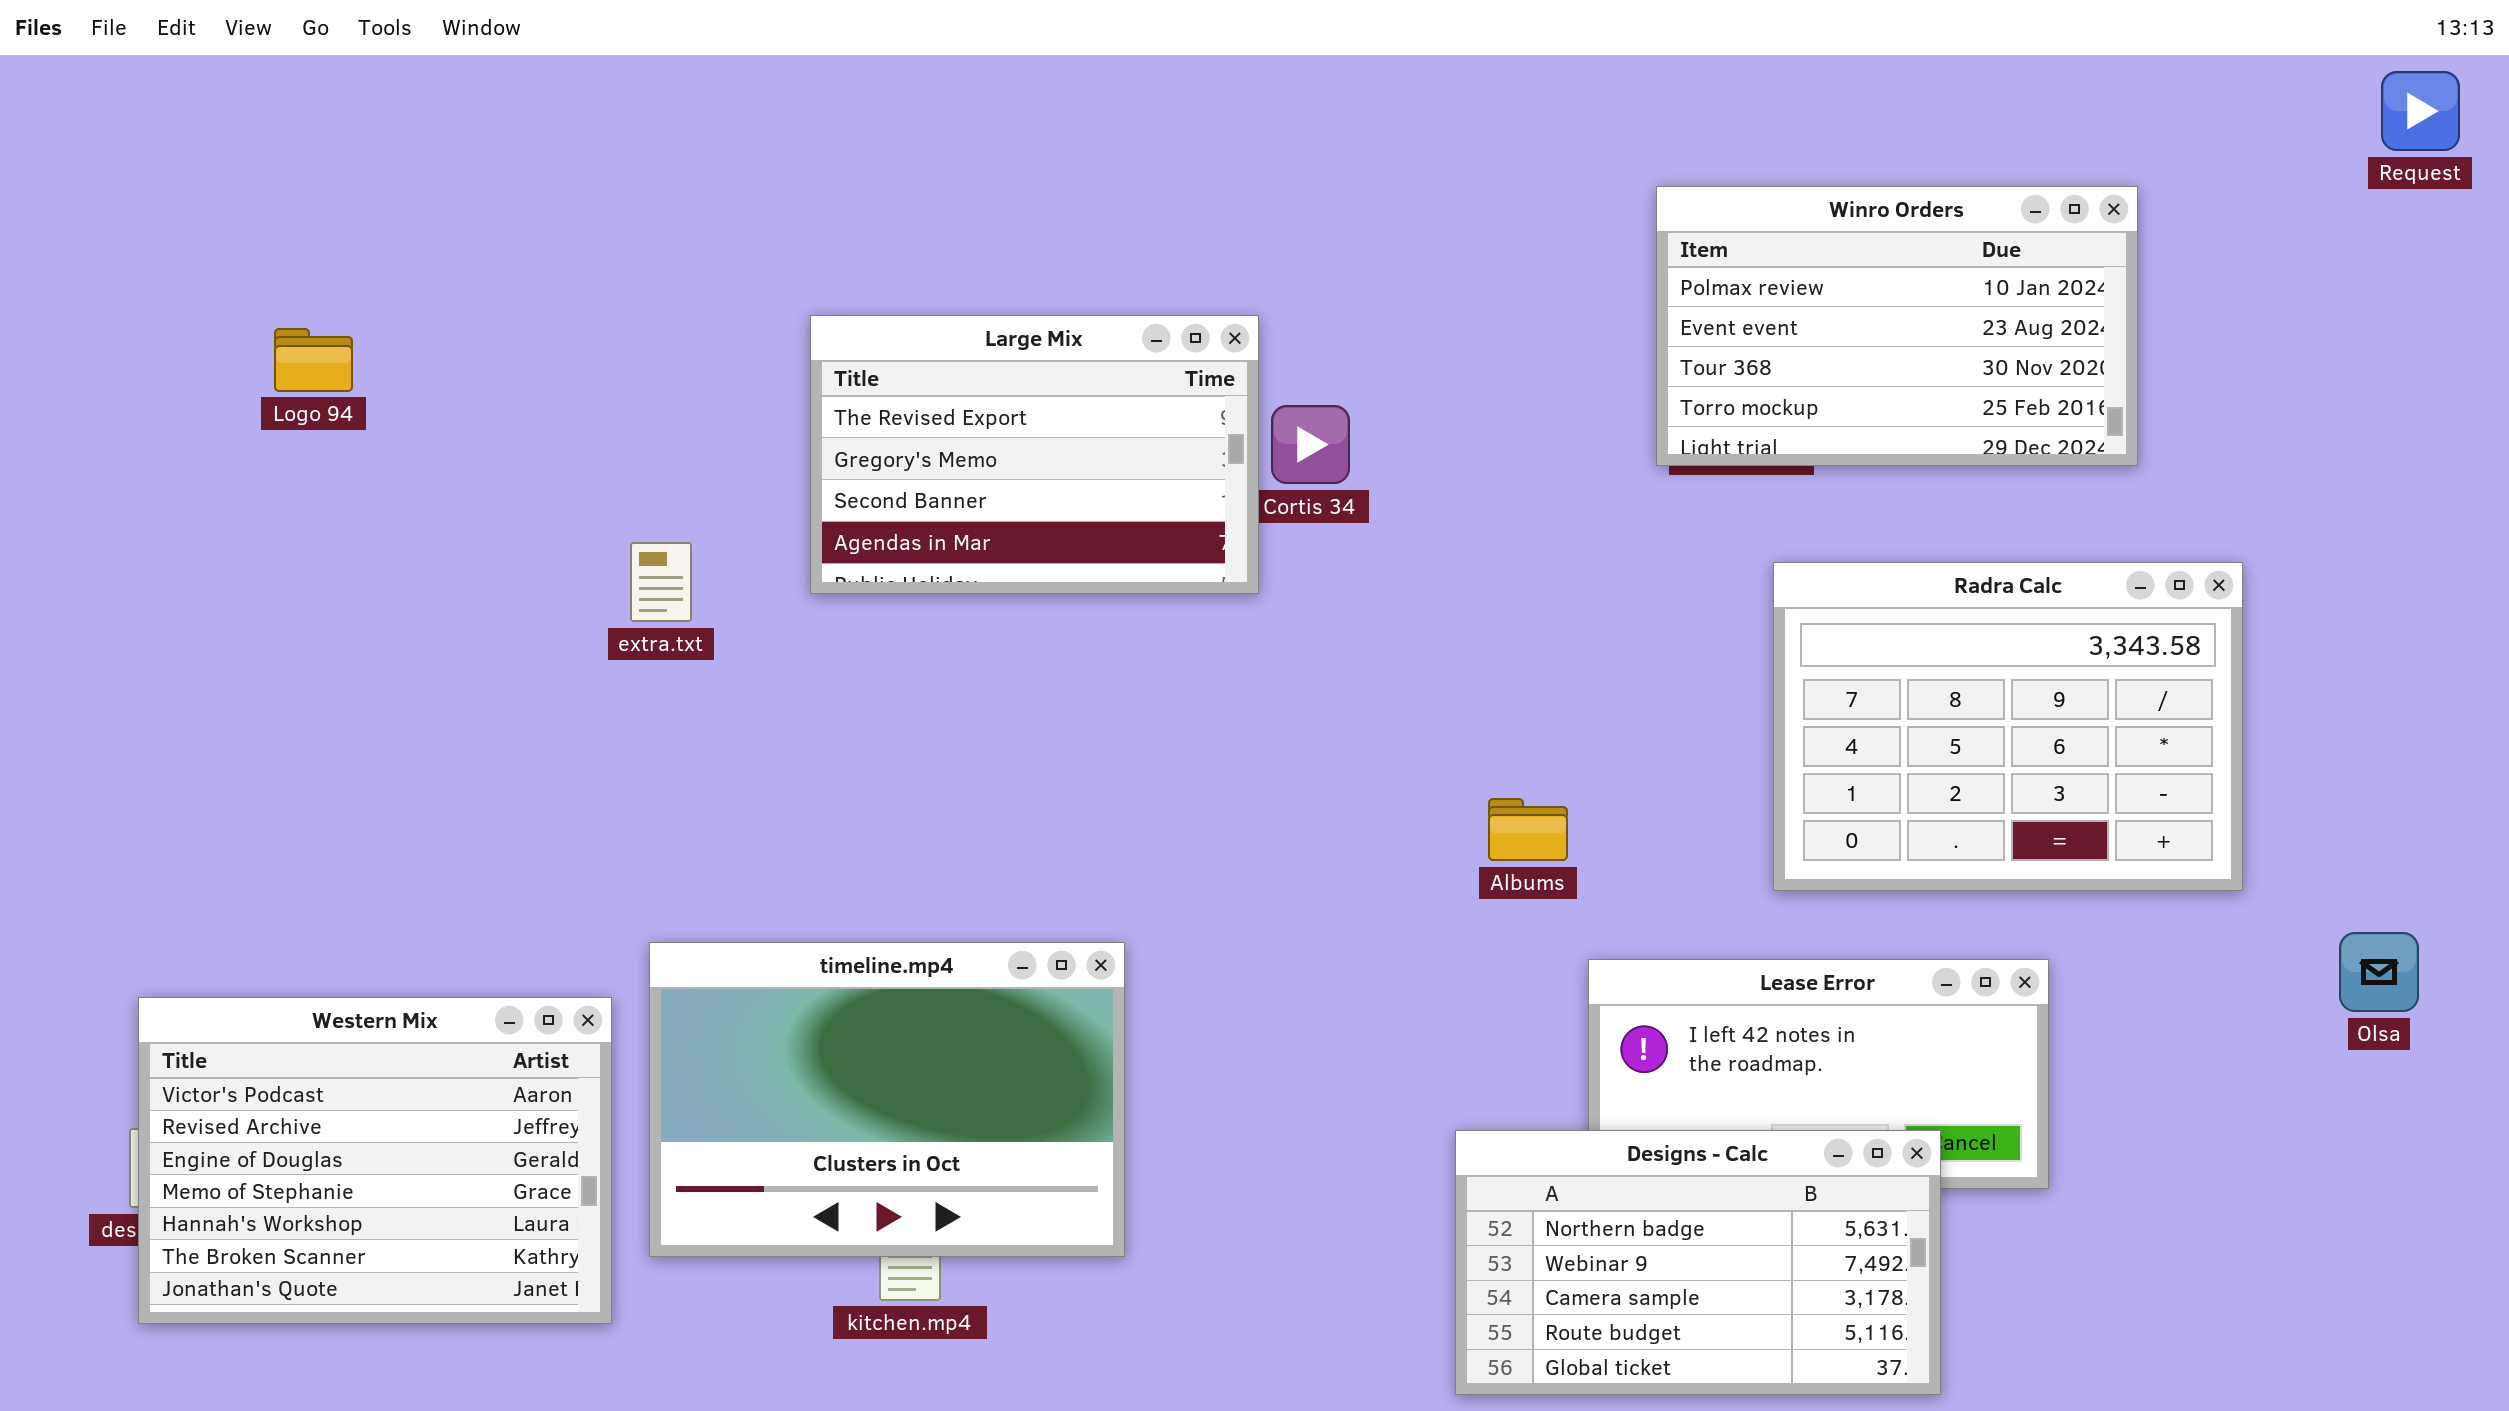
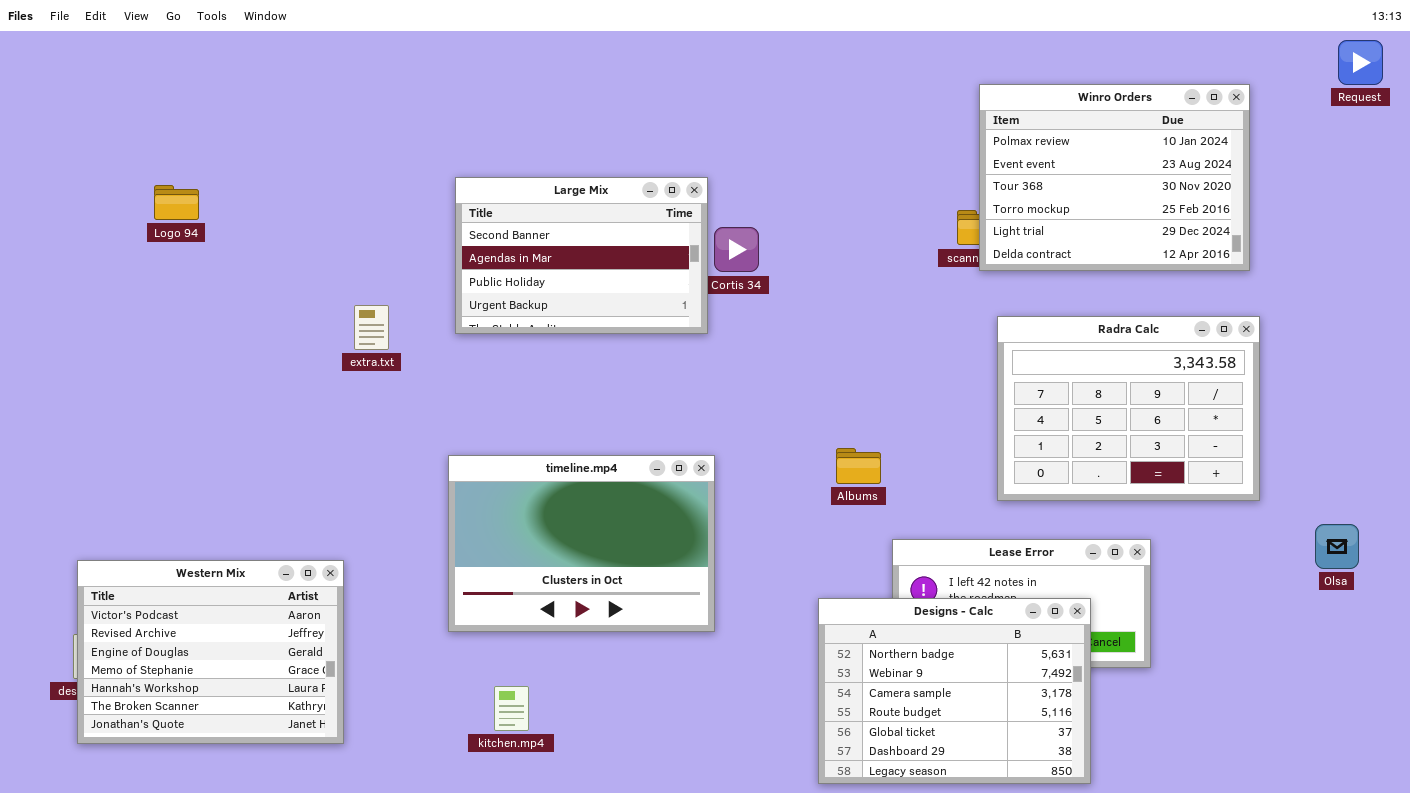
Winro Orders: [1656,186,2138,466] -> [979,84,1250,271], moved, resized
Large Mix: [810,315,1259,594] -> [455,177,708,334], scrolled down 2 rows
timeline.mp4: [649,942,1125,1257] -> [448,455,715,632], moved
Designs - Calc: [1455,1130,1941,1395] -> [818,598,1091,784], resized

